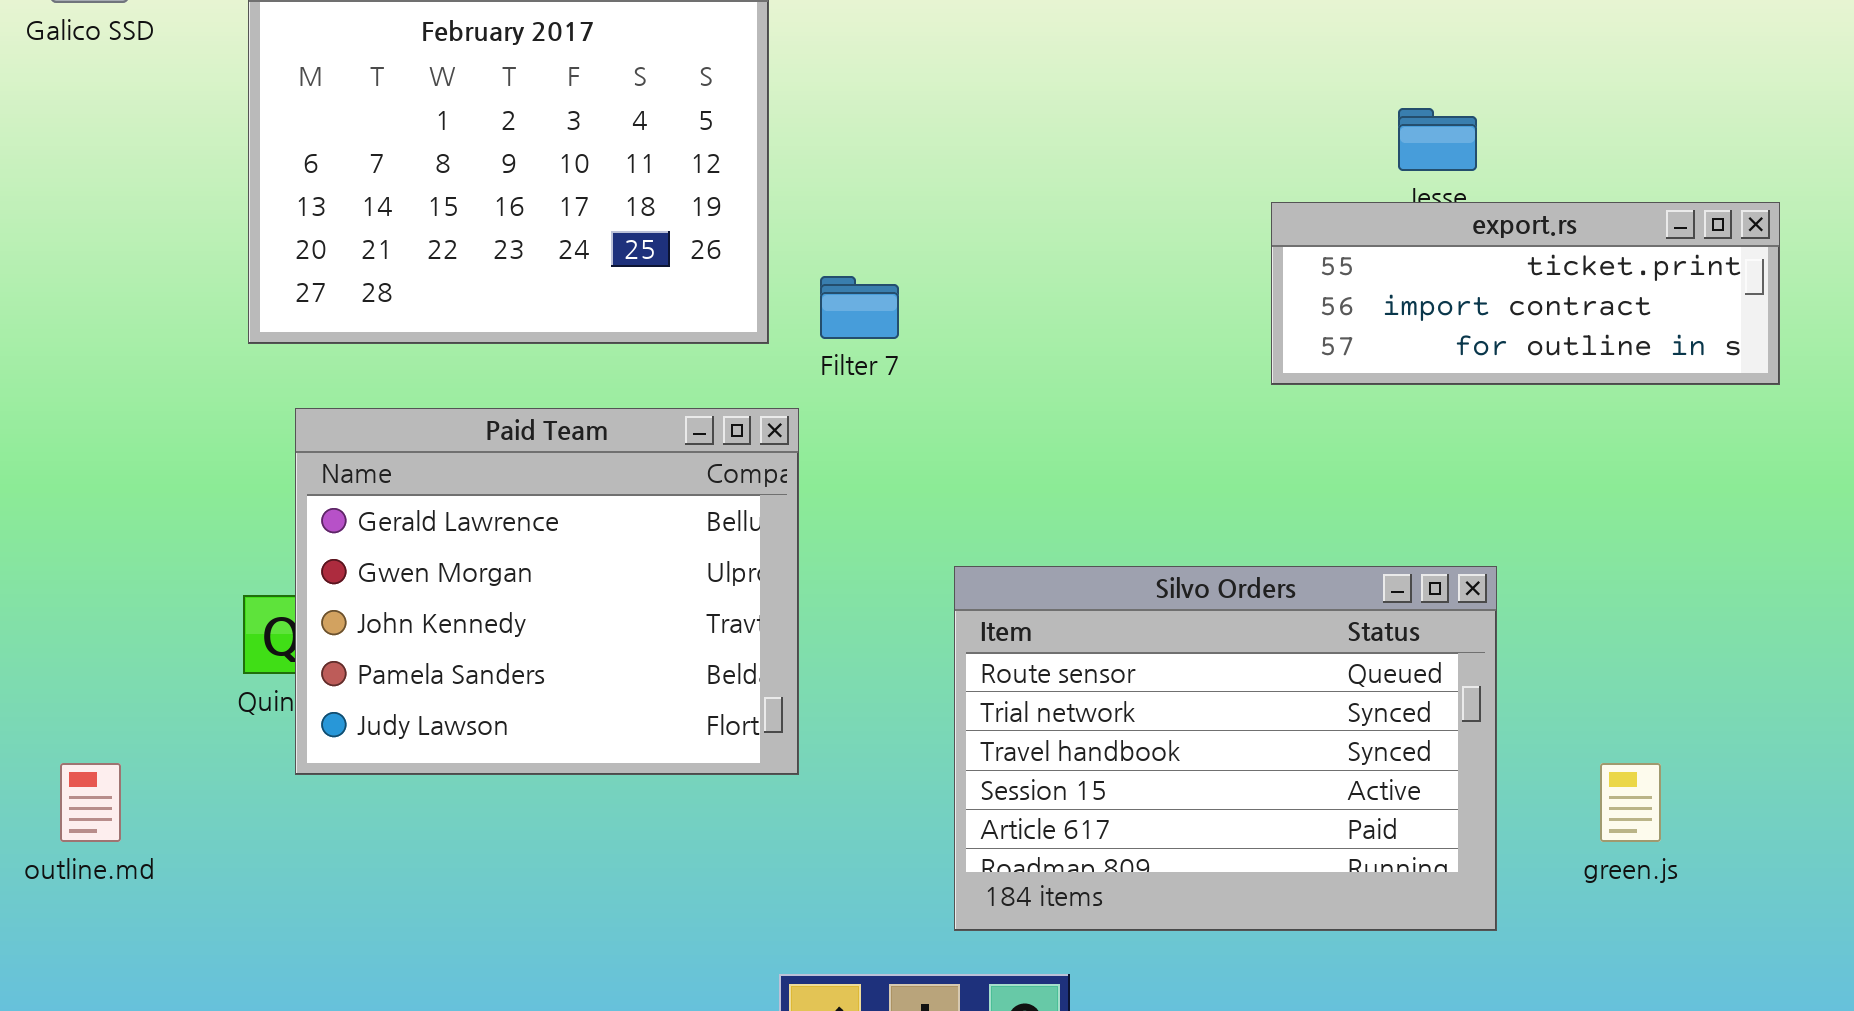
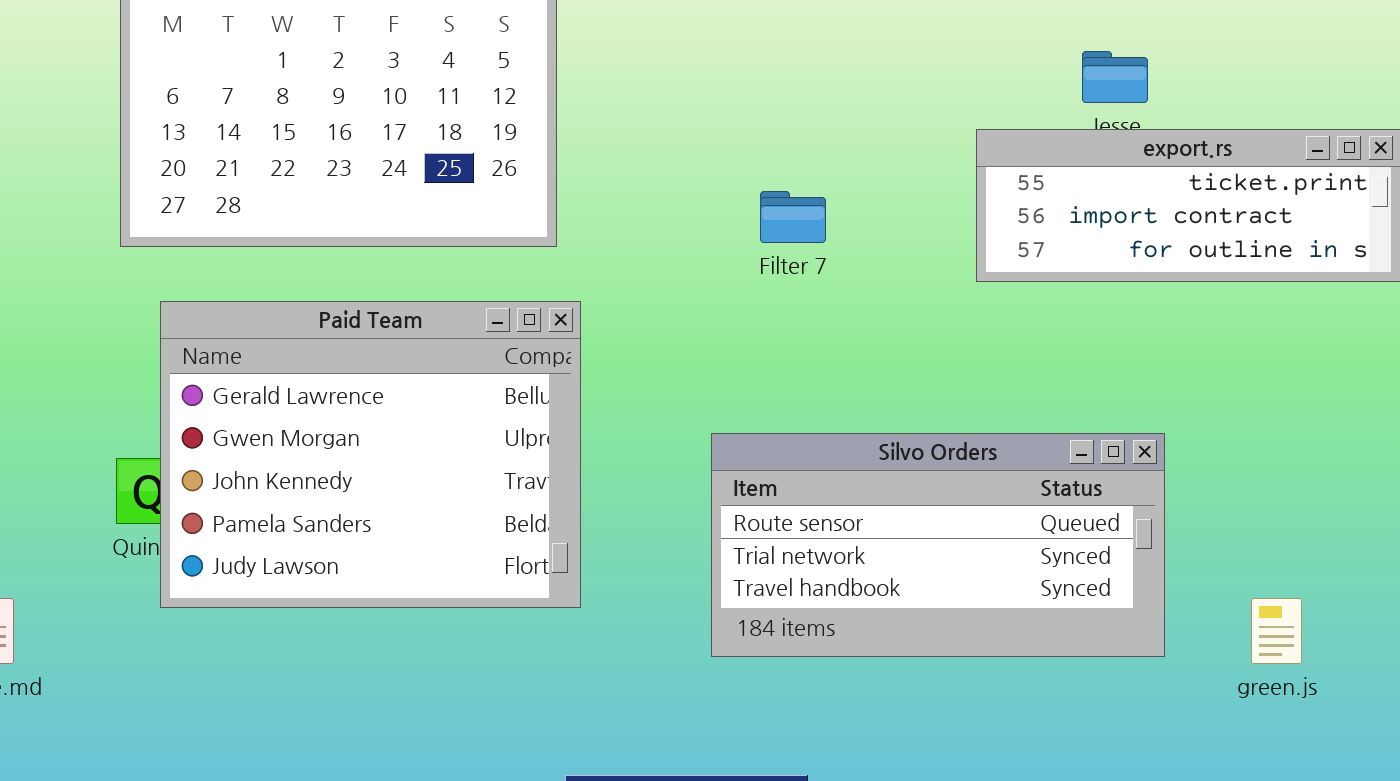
Filter 7: [820,276,899,339] -> [760,191,826,243], moved
Silvo Orders: [954,566,1497,931] -> [711,433,1165,657], resized

